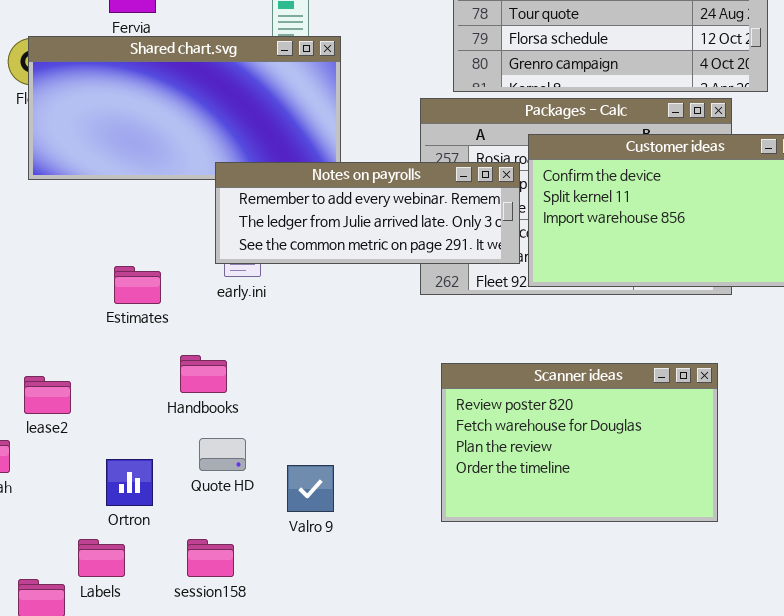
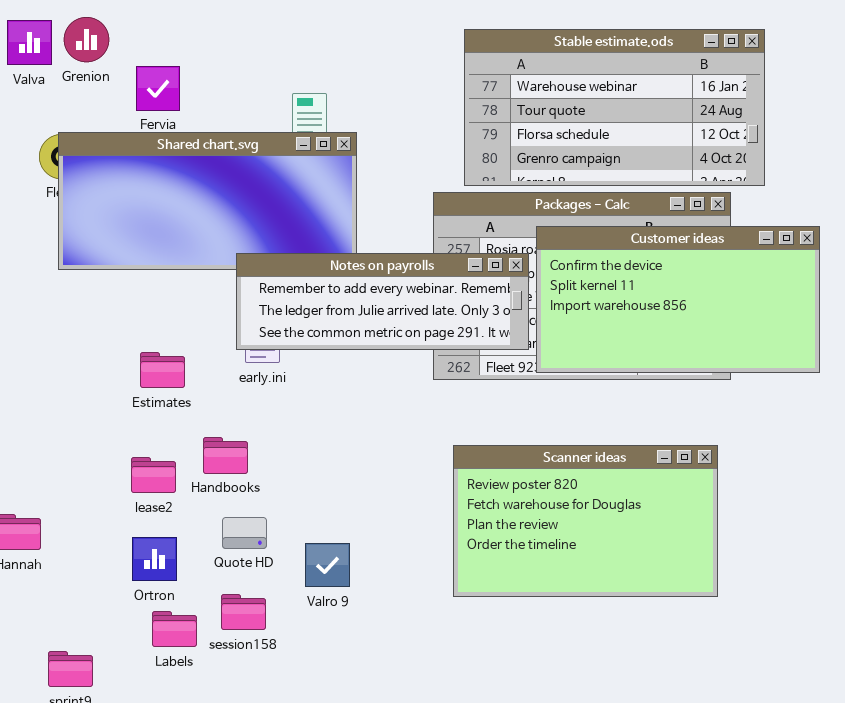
lease2: [24,376,71,414] -> [131,457,176,493], moved
Labels: [78,539,125,577] -> [152,611,197,647], moved
session158: [187,539,234,577] -> [221,594,266,630], moved

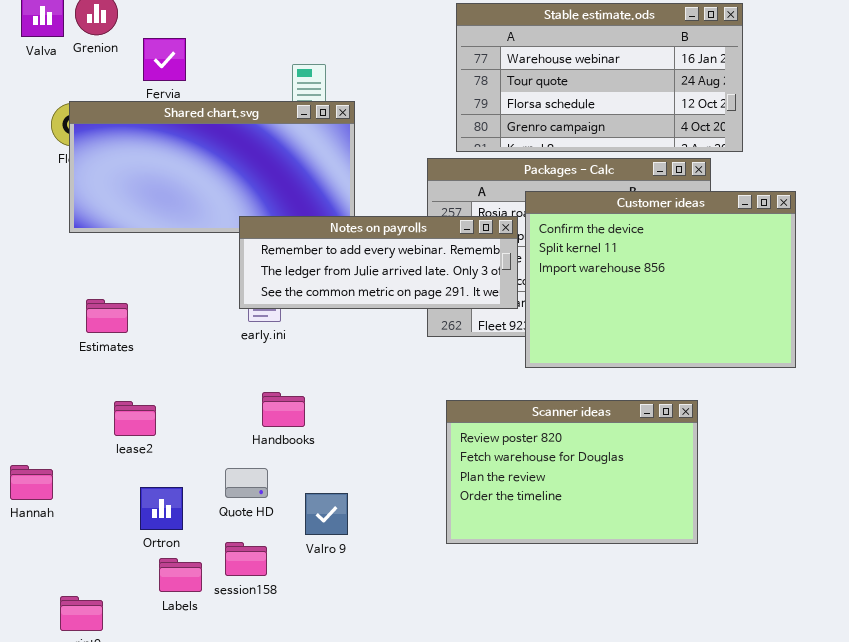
Customer ideas: [536,226,820,373] -> [525,191,796,368], resized
Estimates: [140,352,185,388] -> [86,299,128,333], moved
Handbooks: [203,437,248,474] -> [262,392,305,427], moved
lease2: [131,457,176,493] -> [114,401,156,436], moved

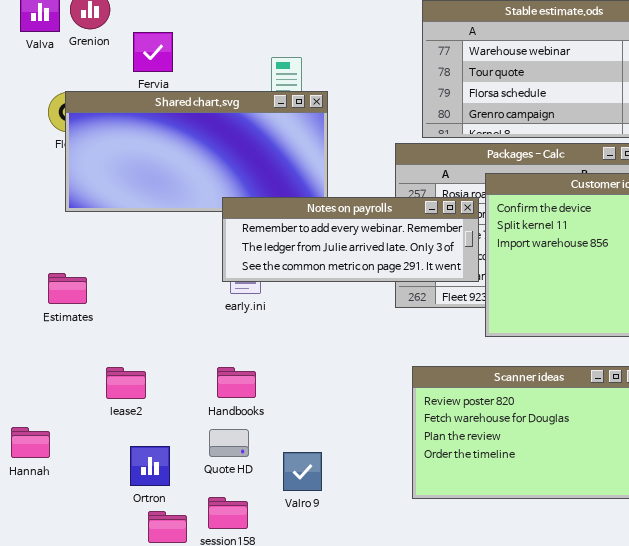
Estimates: [86,299,128,333] -> [48,273,87,304], moved
Handbooks: [262,392,305,427] -> [217,367,256,398], moved

